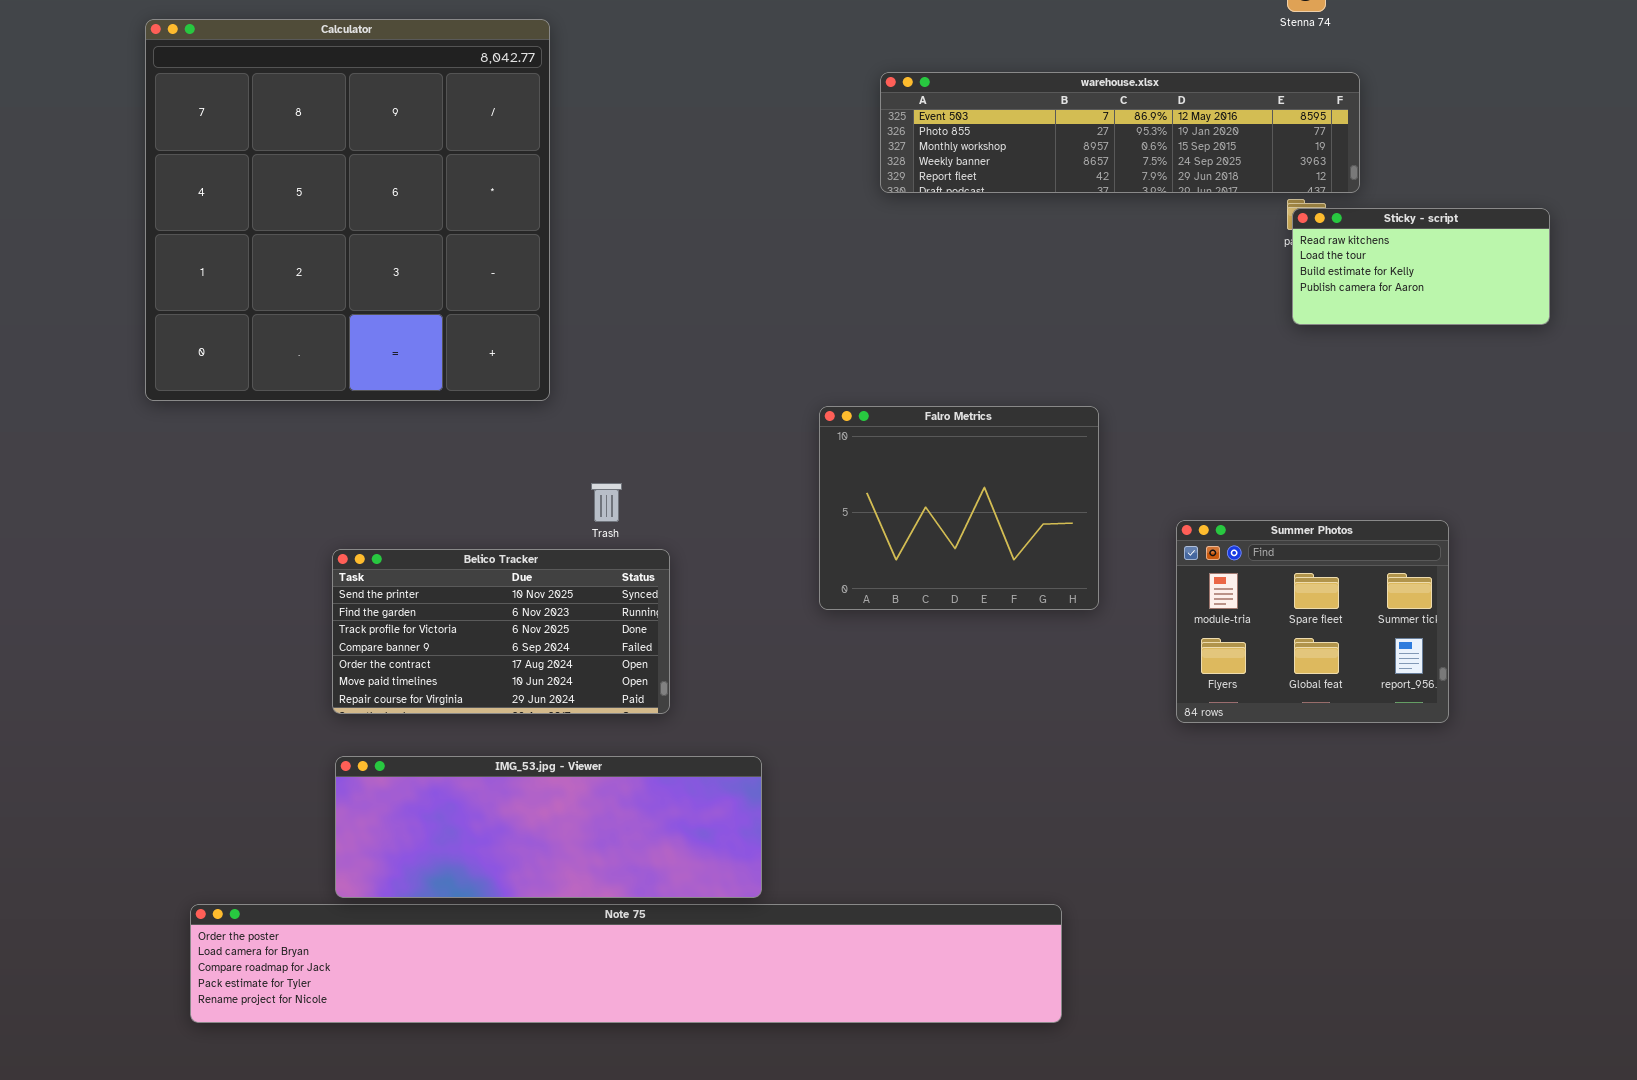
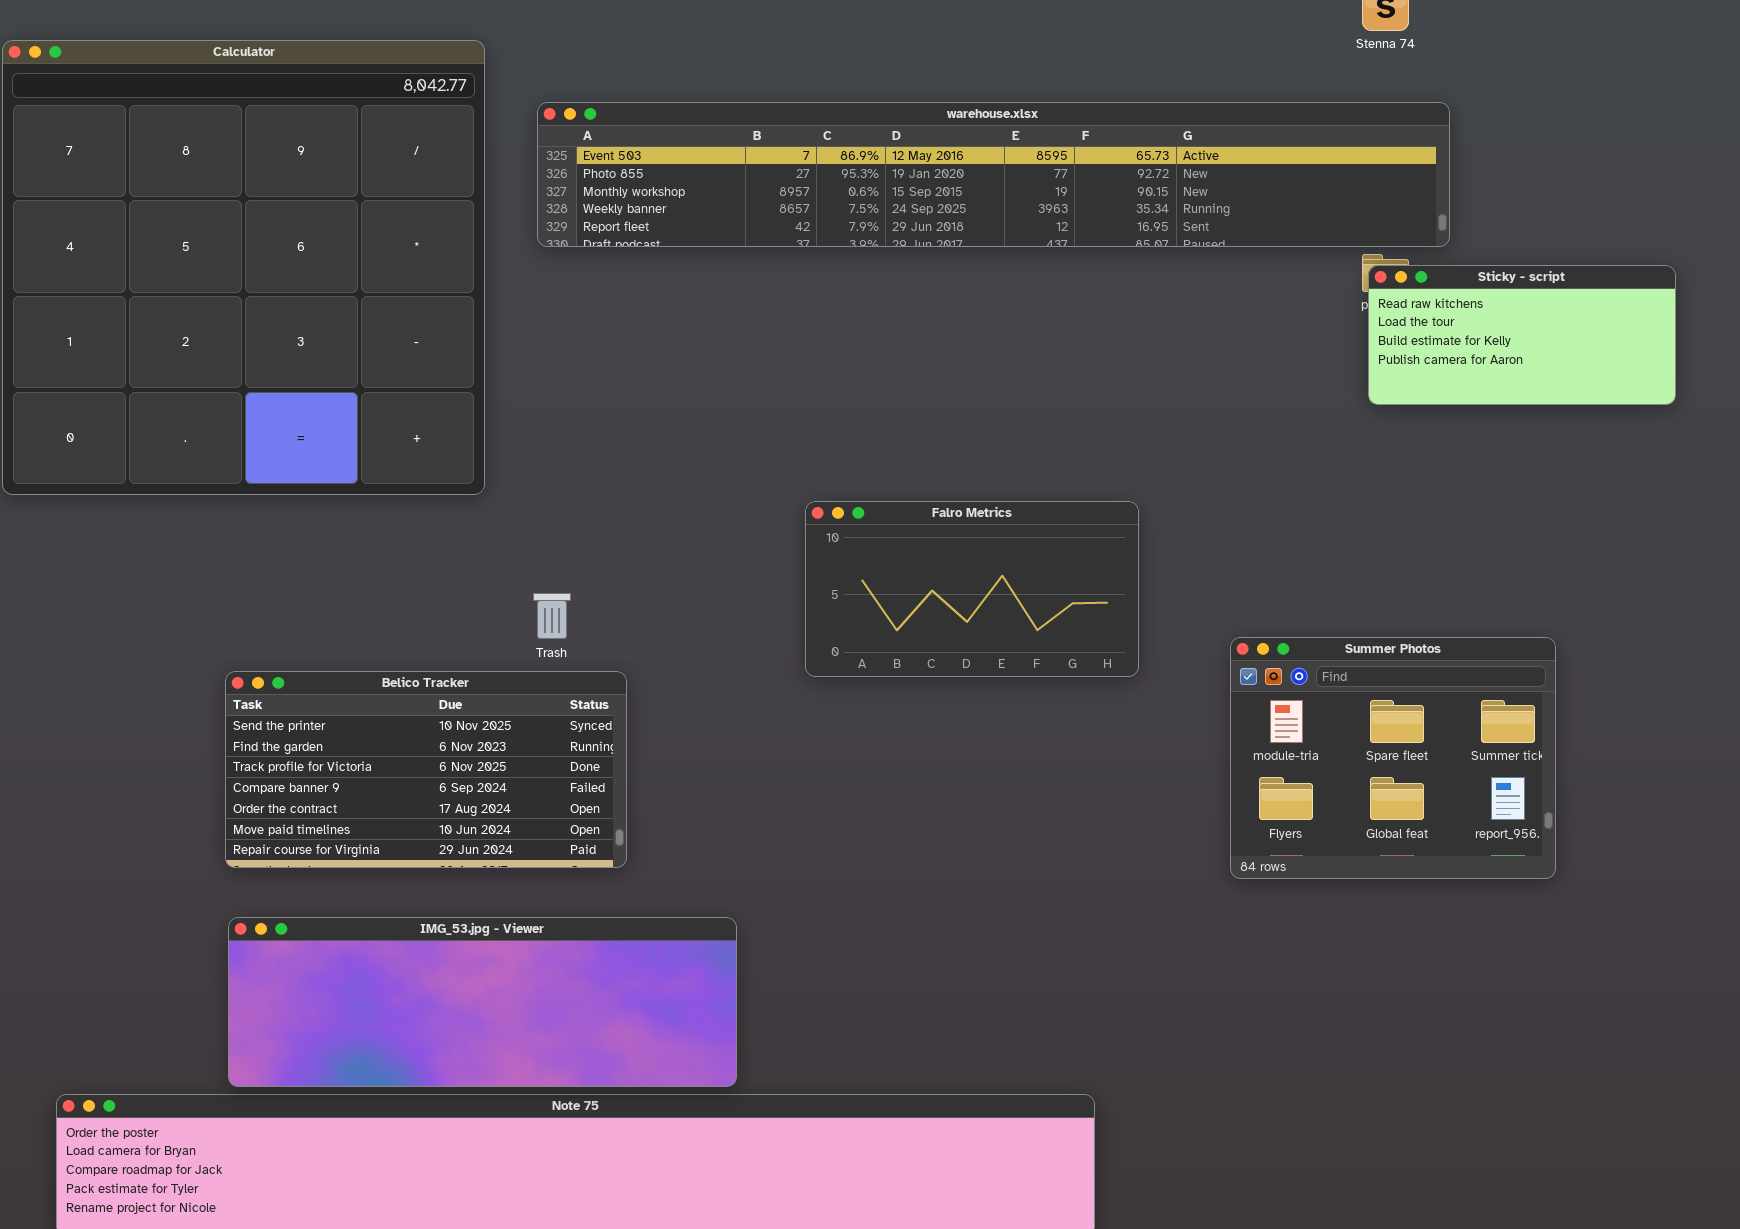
warehouse.xlsx: [880,72,1360,193] -> [537,102,1450,247], resized
Falro Metrics: [819,406,1099,610] -> [805,501,1139,677], resized

